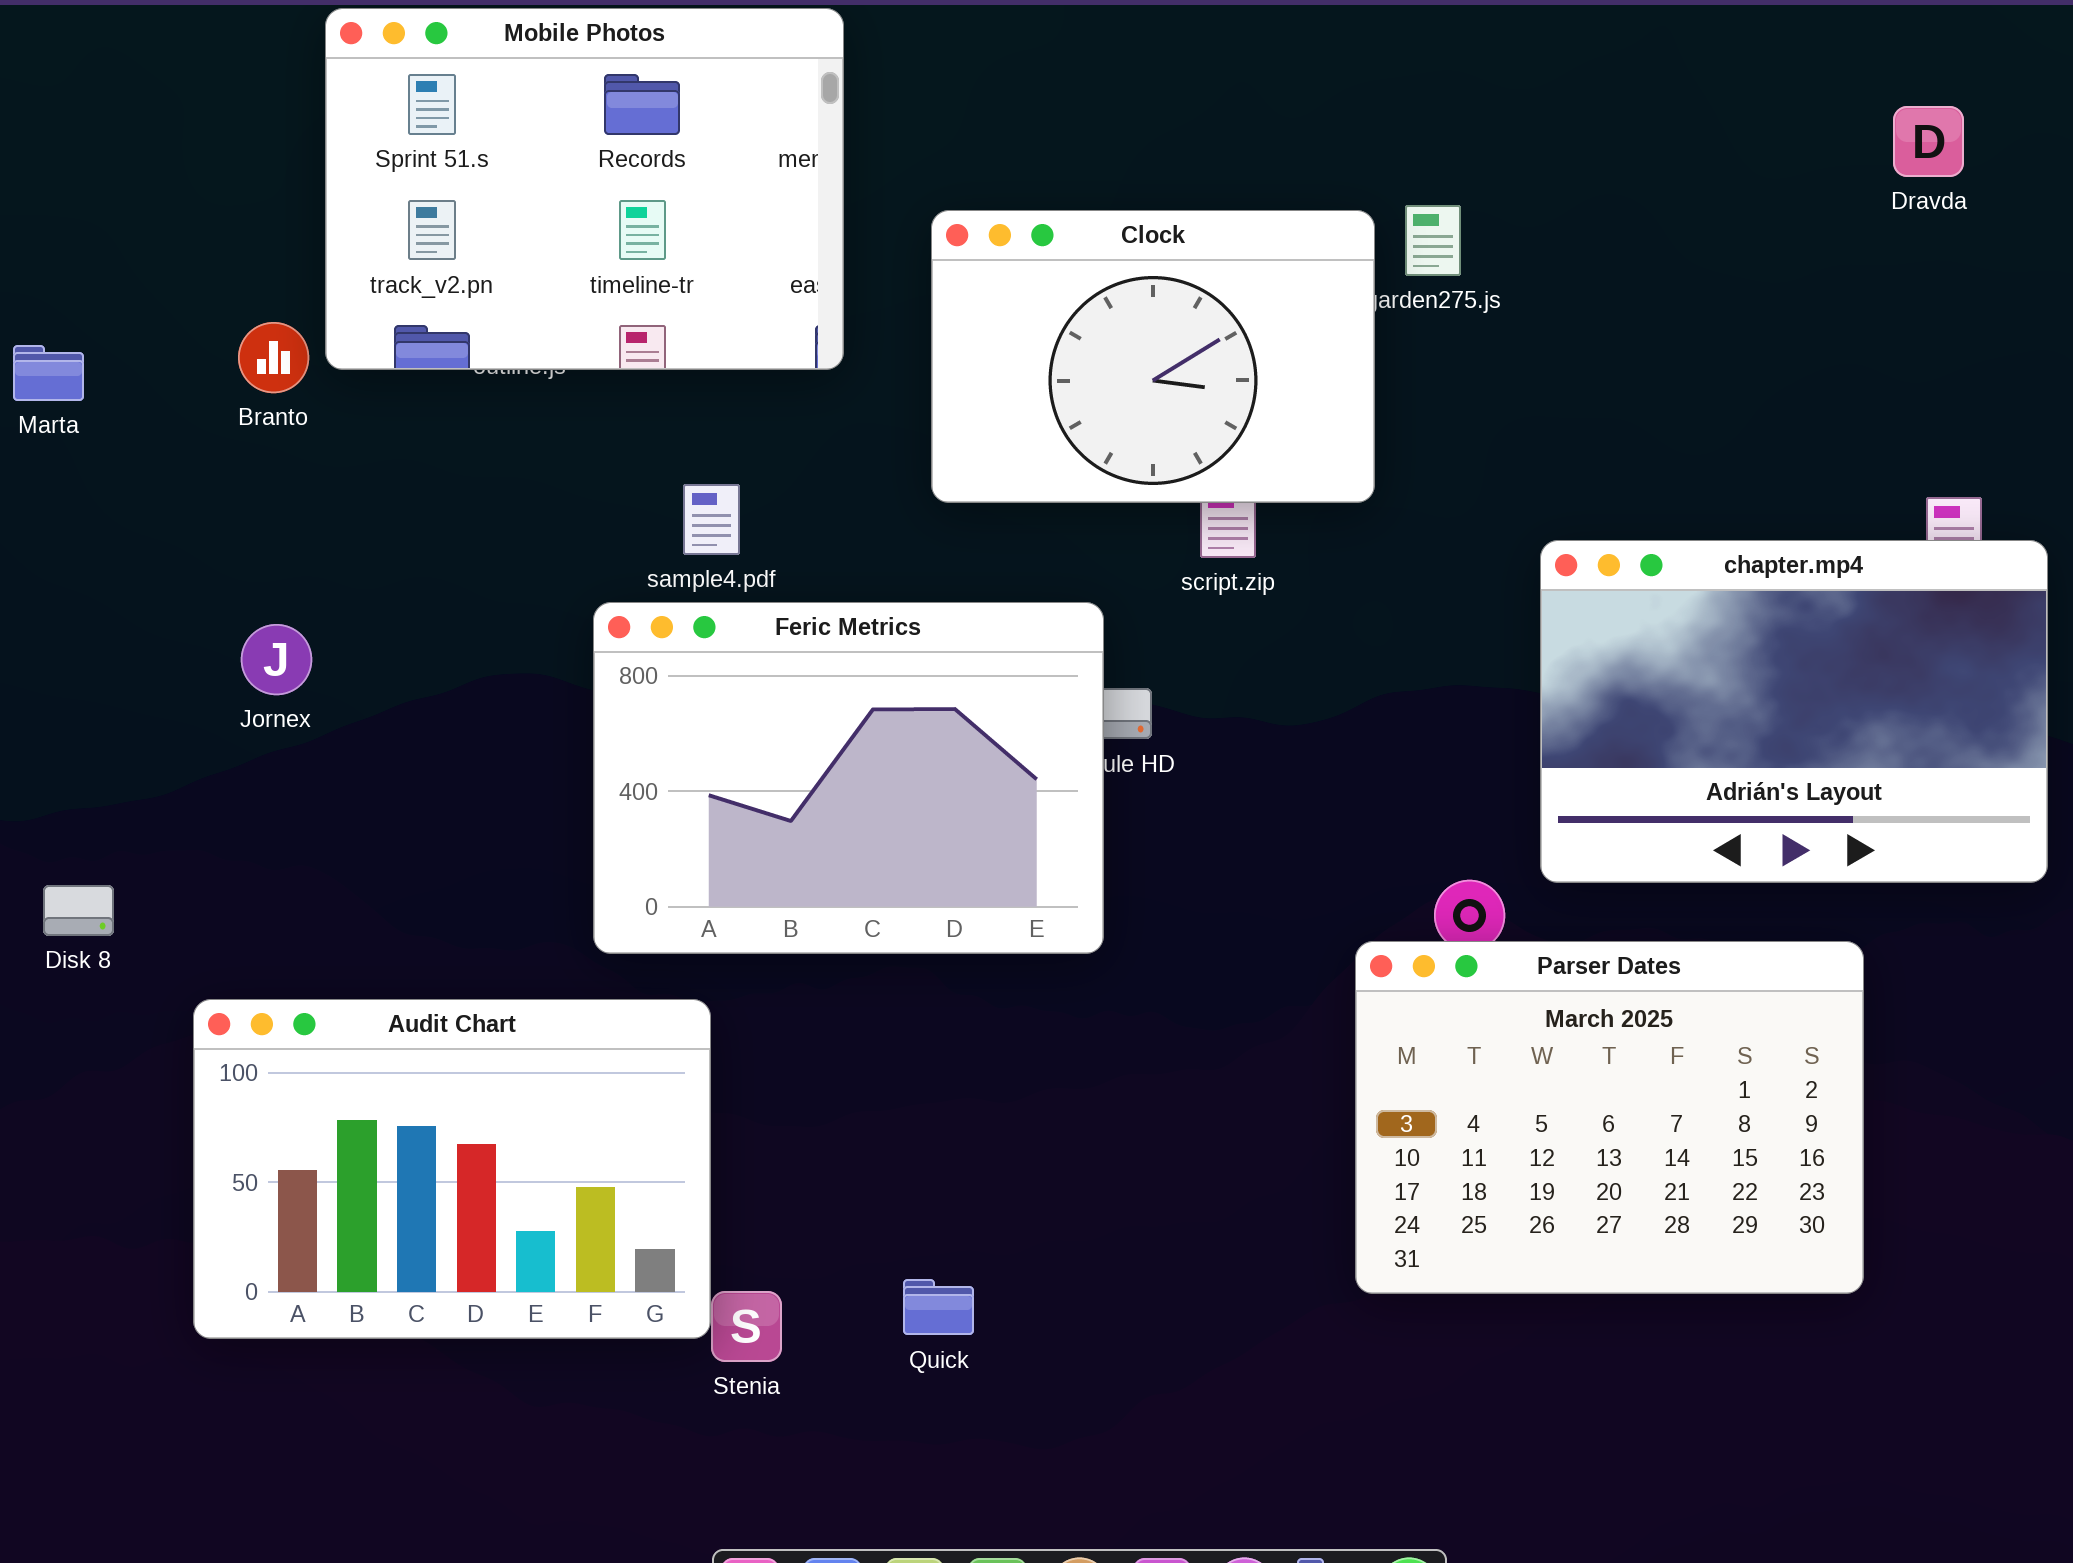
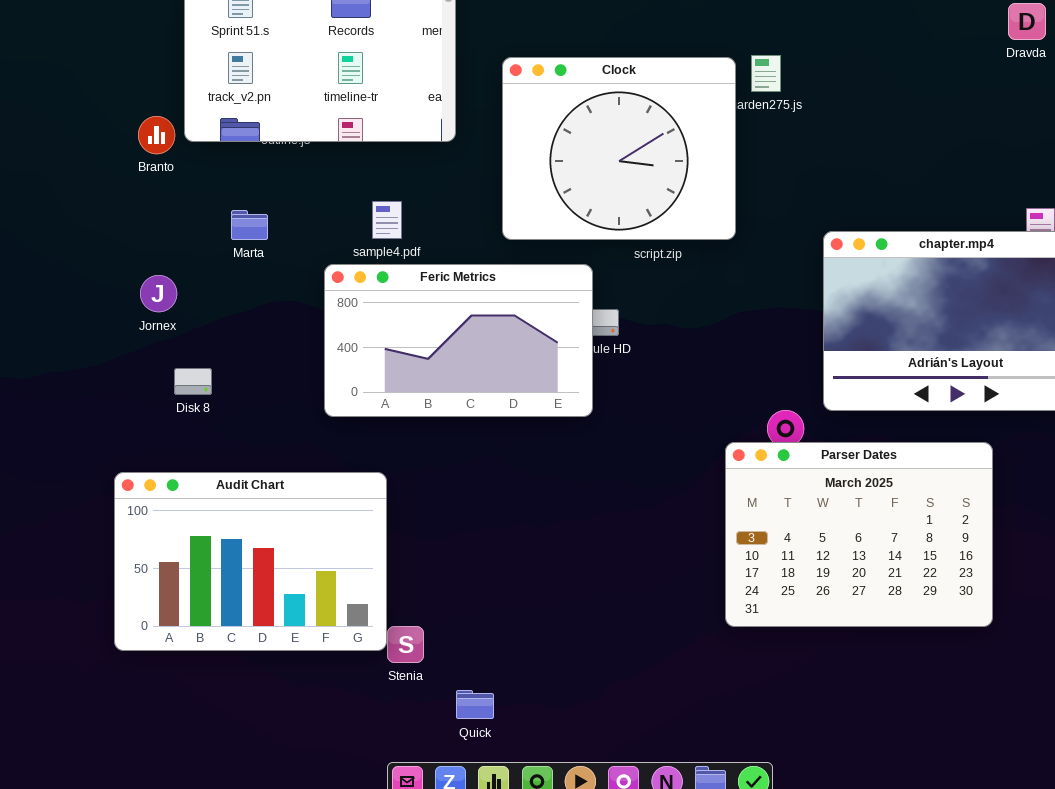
Clock: [931,210,1375,503] -> [502,57,736,240], resized
Marta: [13,345,84,401] -> [231,210,268,240], moved
Feric Metrics: [593,602,1104,954] -> [324,264,593,417], resized
Disk 8: [43,885,114,936] -> [174,368,212,395], moved
Quick: [903,1279,974,1335] -> [456,690,494,719], moved

